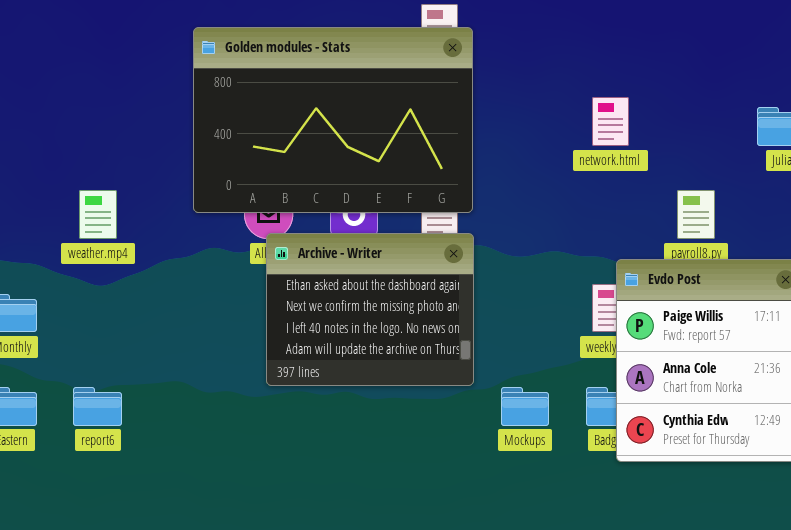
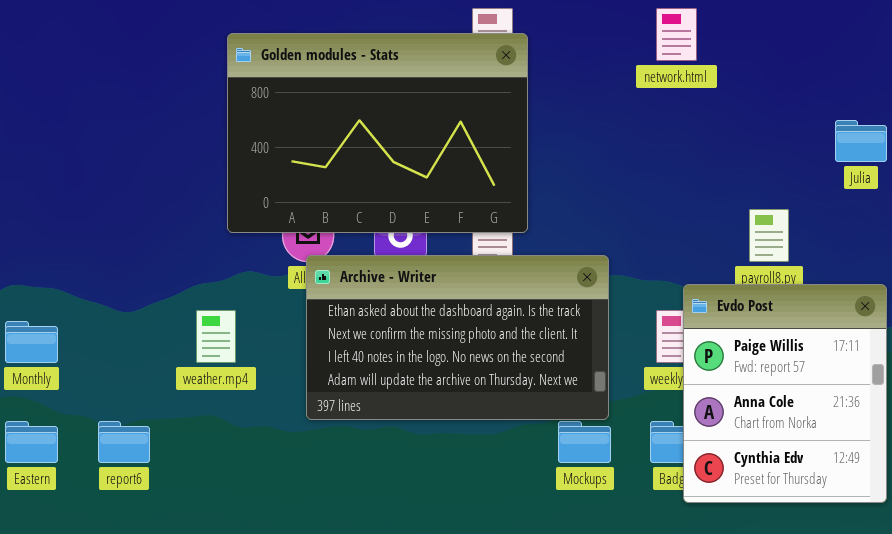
network.html: [592,97,629,146] -> [656,8,697,61], moved
weather.mp4: [79,190,117,239] -> [196,310,236,363], moved
Archive - Writer: [266,233,474,386] -> [306,255,609,420], resized

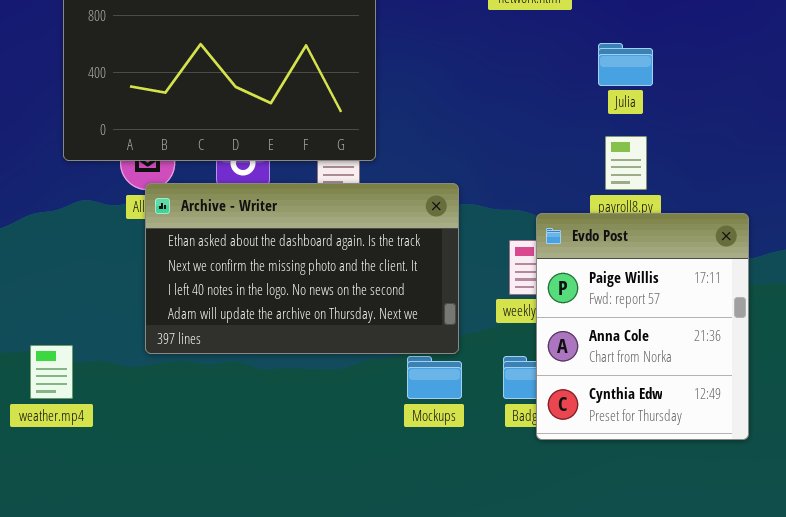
Julia: [835,120,887,162] -> [598,43,653,86], moved
weather.mp4: [196,310,236,363] -> [30,345,73,399], moved

